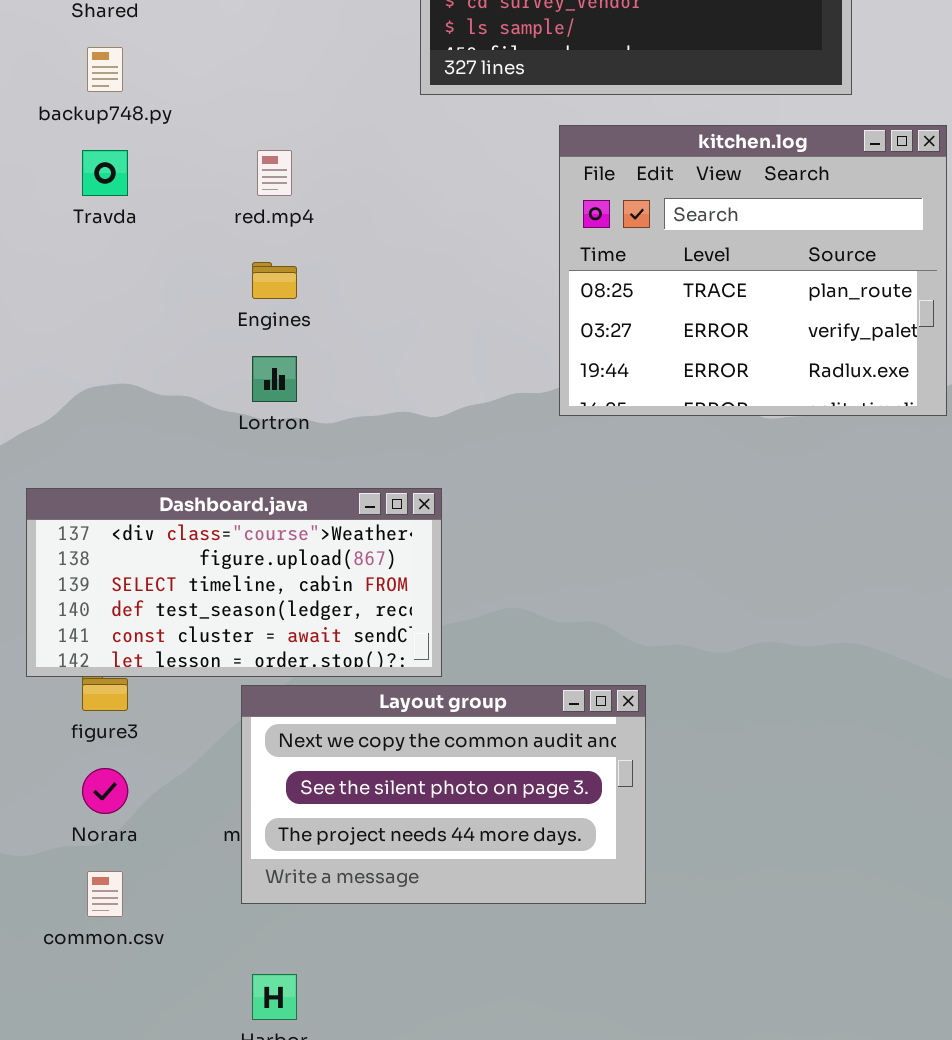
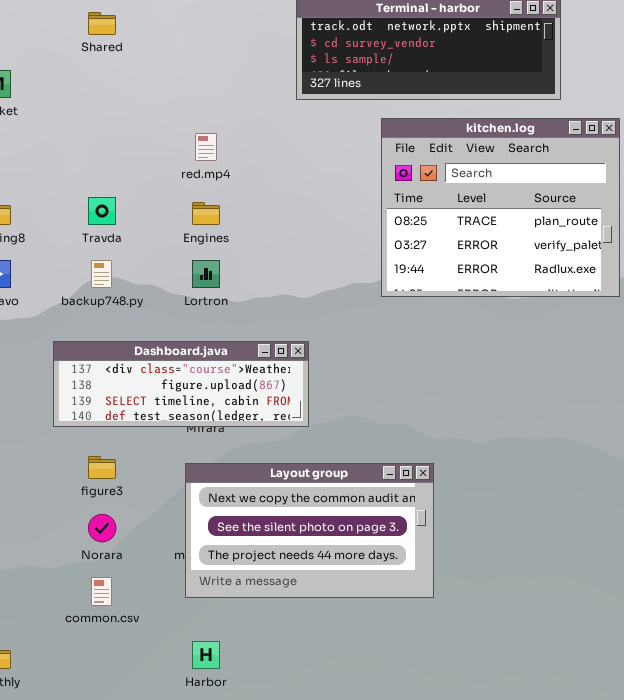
backup748.py: [87,47,123,92] -> [91,260,112,288], moved
Travda: [82,150,128,196] -> [88,197,116,225], moved
Dashboard.java: [26,488,442,677] -> [53,341,309,427], resized

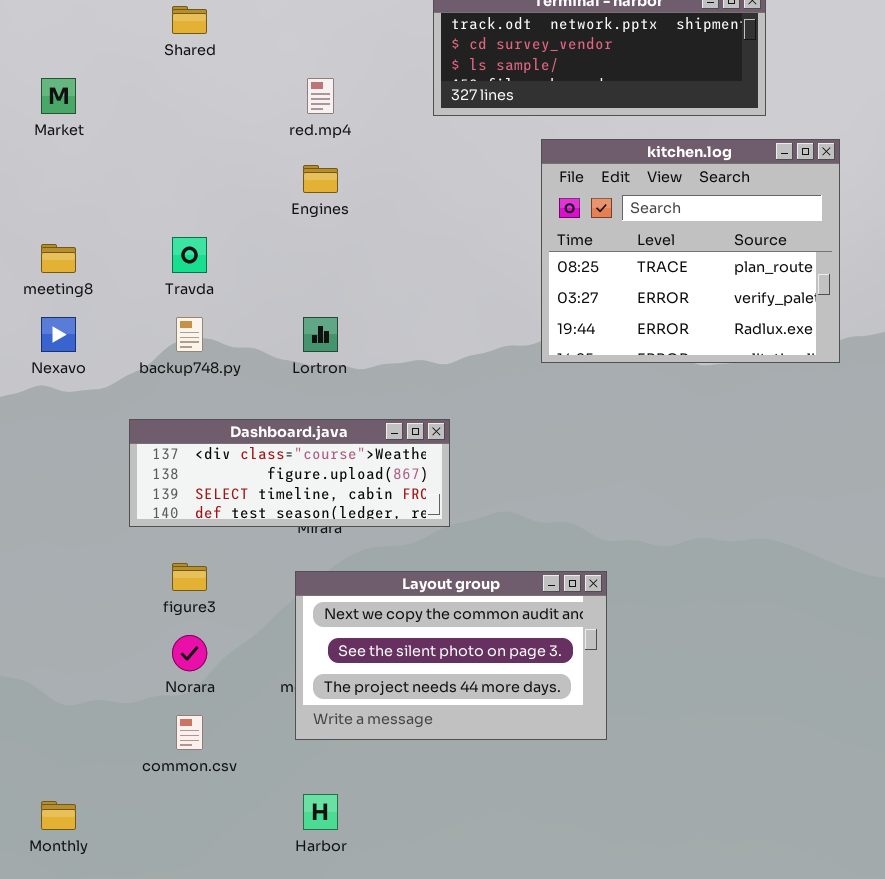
red.mp4: [195,133,217,161] -> [307,78,334,114], moved
Engines: [192,202,220,225] -> [303,165,338,193], moved

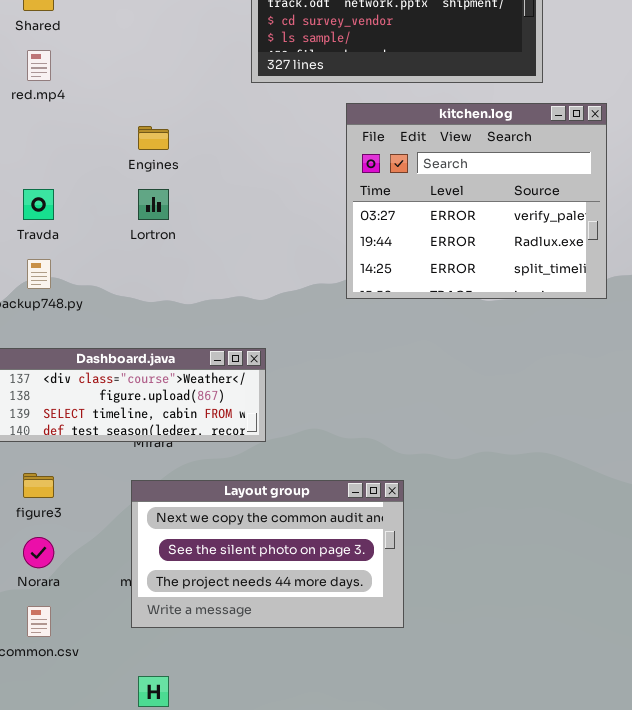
red.mp4: [307,78,334,114] -> [27,50,51,81], moved
kitchen.log: [541,139,840,363] -> [346,103,607,299], scrolled down 1 row
Lortron: [303,317,338,352] -> [138,189,169,220], moved

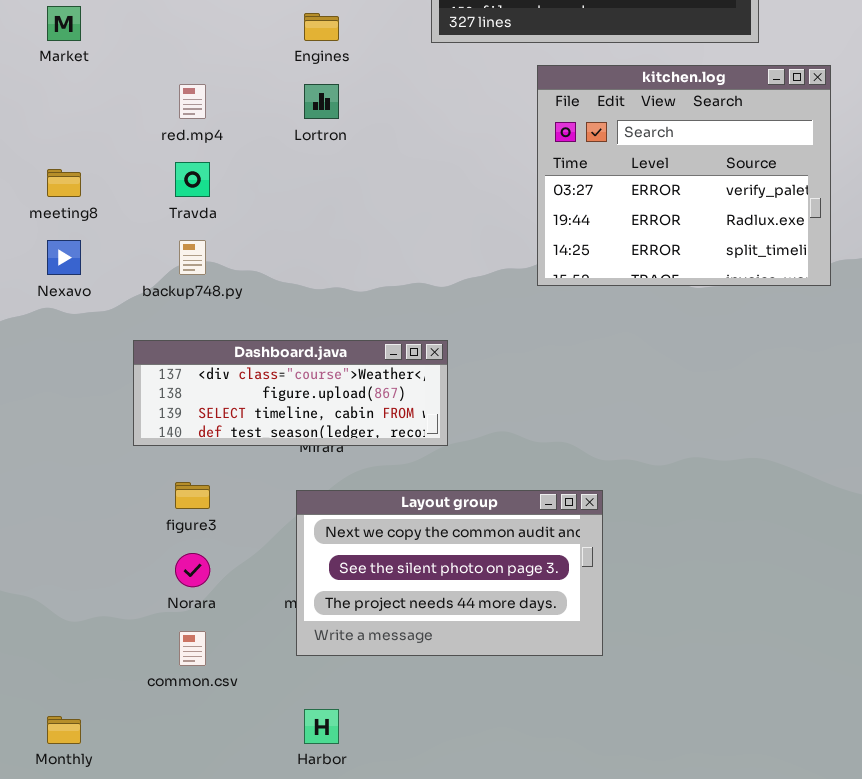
red.mp4: [27,50,51,81] -> [179,84,206,119], moved
Engines: [138,126,169,150] -> [304,13,339,41], moved
Lortron: [138,189,169,220] -> [304,84,339,119], moved

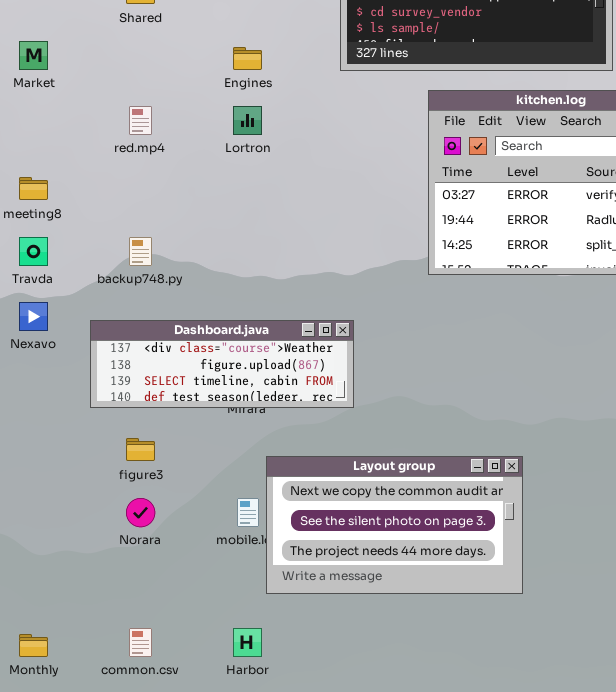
Travda: [175,162,210,197] -> [19,237,48,266], moved
Nexavo: [47,240,81,275] -> [19,302,48,331], moved
Layout group: [296,490,603,656] -> [266,456,523,594], moved
common.csv: [179,631,206,666] -> [129,628,152,657], moved

